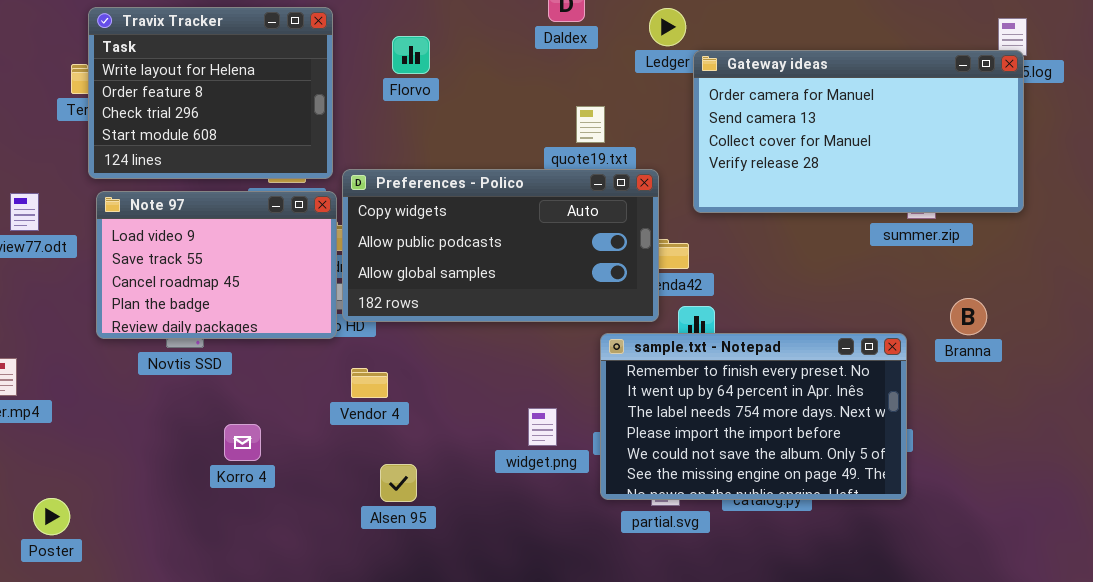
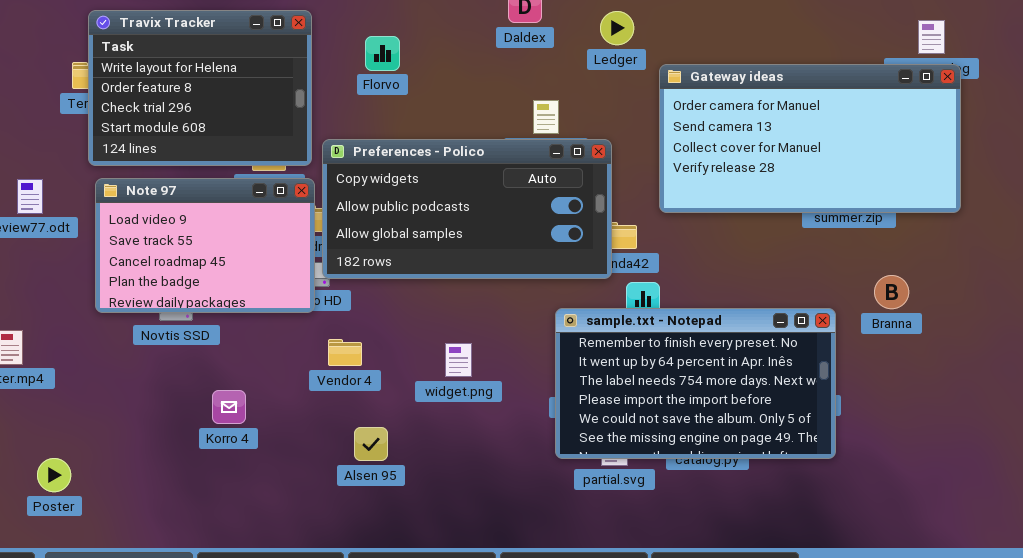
Gateway ideas: [693,50,1024,213] -> [659,64,961,213], moved
Preferences - Polico: [342,169,659,322] -> [322,139,612,279], moved
widget.png: [528,408,557,446] -> [445,343,472,377], moved

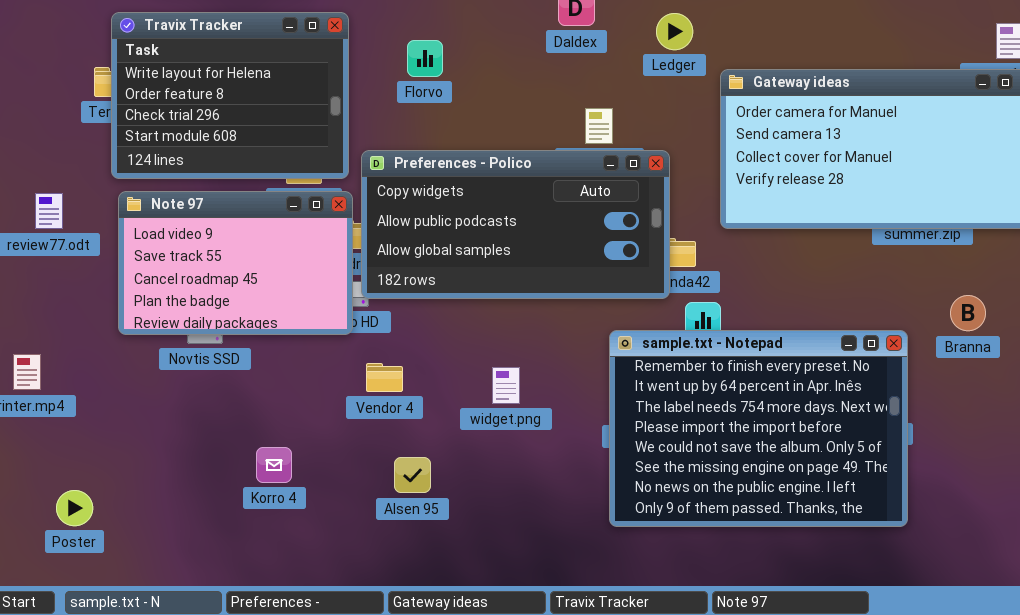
sample.txt - Notepad: [555,308,836,459] -> [609,330,908,527], resized
Korro 4: [212,390,246,424] -> [256,447,292,483], moved

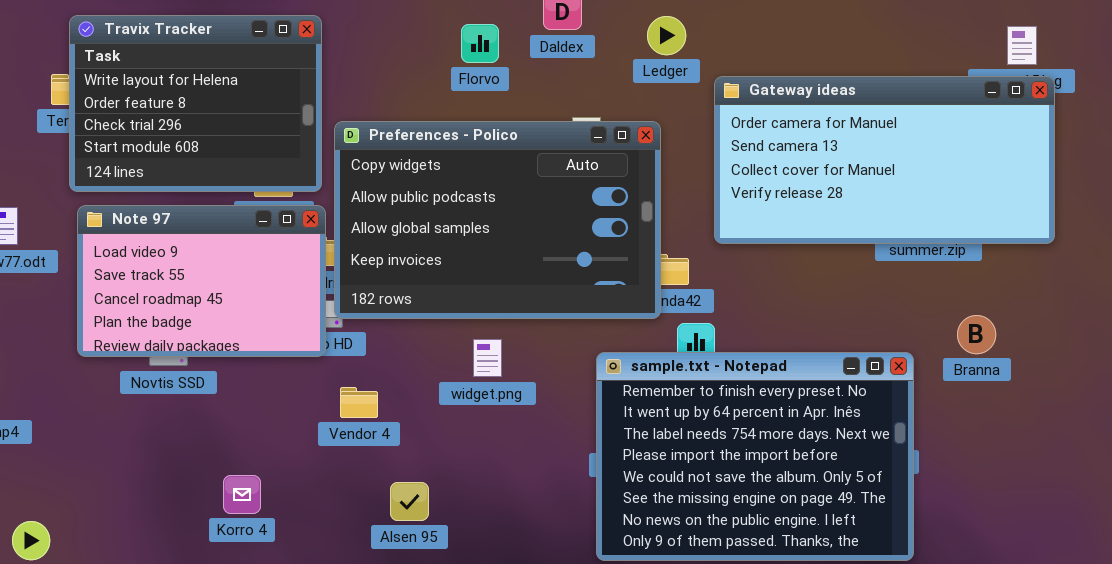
Florvo: [407,40,443,77] -> [461,24,499,63], moved
Preferences - Polico: [361,150,670,299] -> [334,121,661,319], resized
widget.png: [492,367,520,404] -> [473,339,502,377], moved
Alsen 95: [394,457,431,493] -> [390,482,429,521], moved

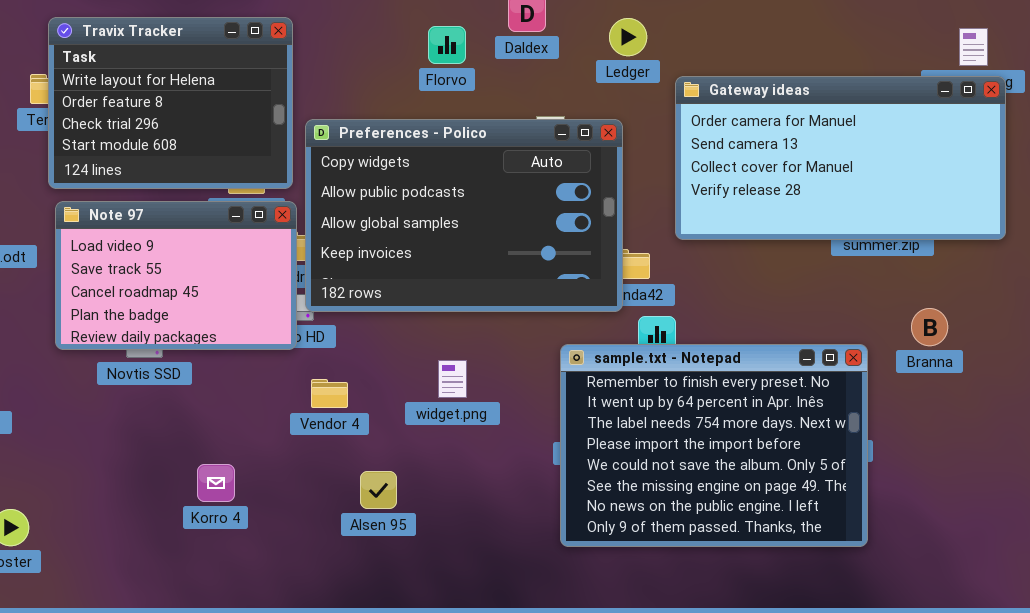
widget.png: [473,339,502,377] -> [438,360,467,398], moved

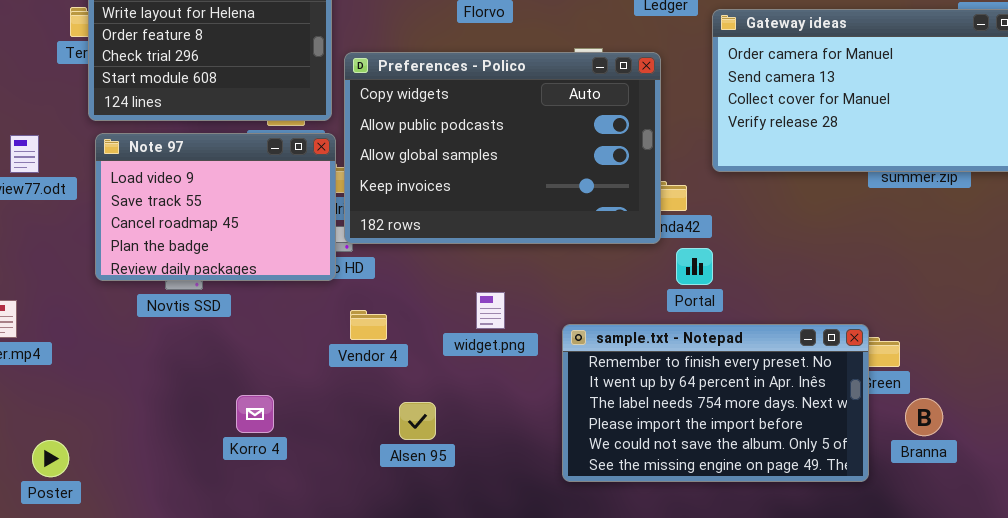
Branna: [911,308,948,346] -> [905,398,943,436], moved
sample.txt - Notepad: [560,344,868,547] -> [562,324,869,482], moved, resized

